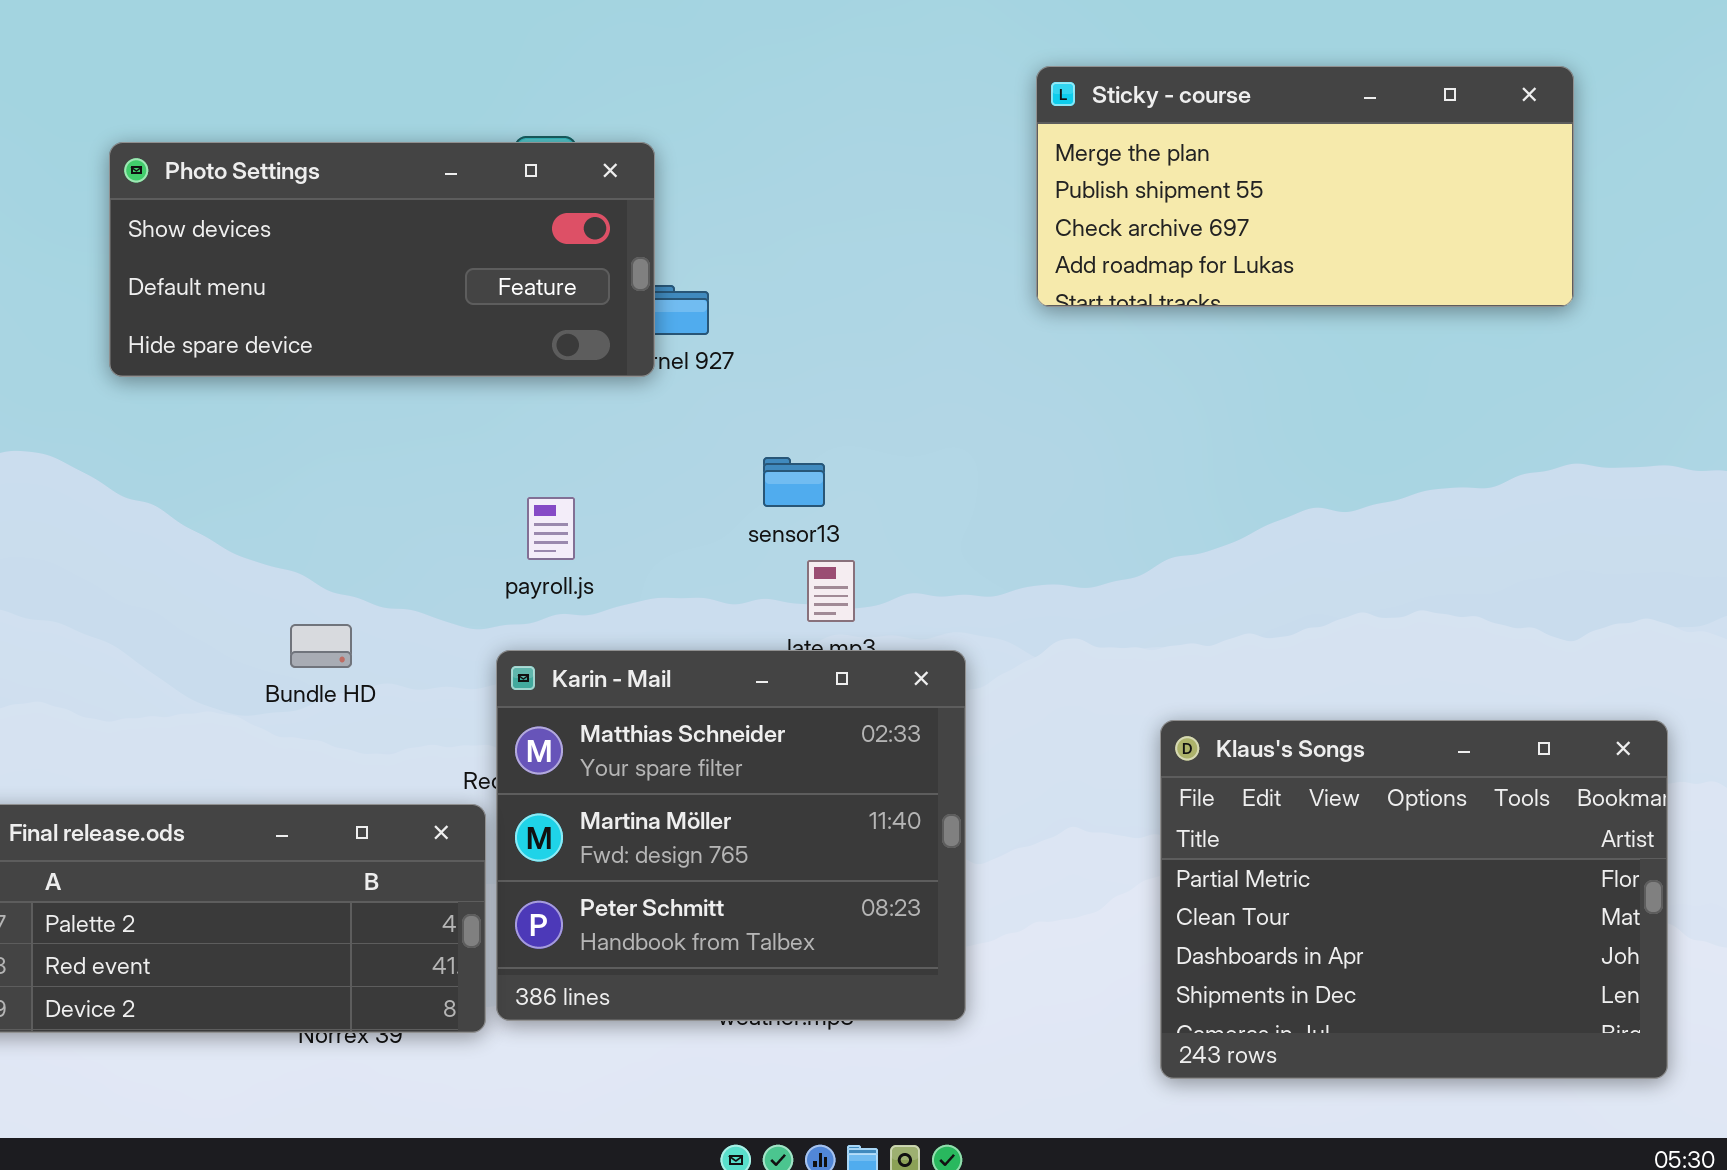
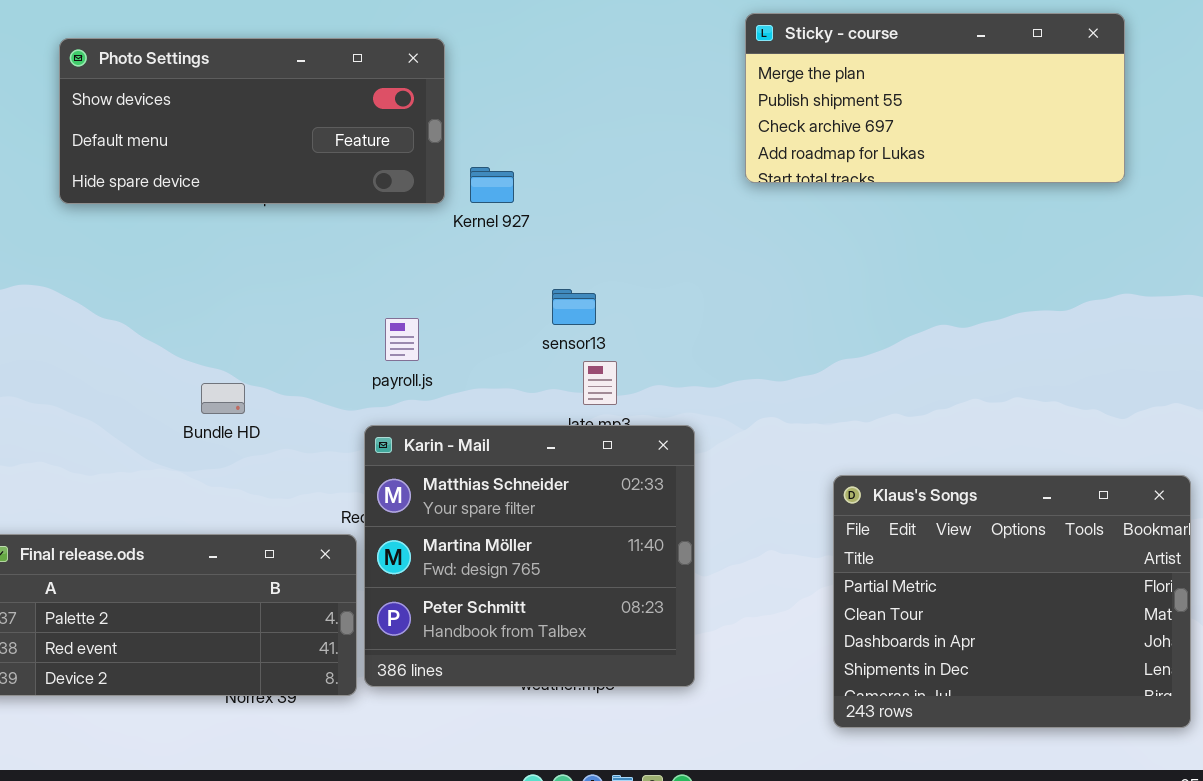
Photo Settings: [109,142,655,377] -> [59,38,445,204], moved
Bundle HD: [290,624,352,668] -> [201,383,245,414], moved

